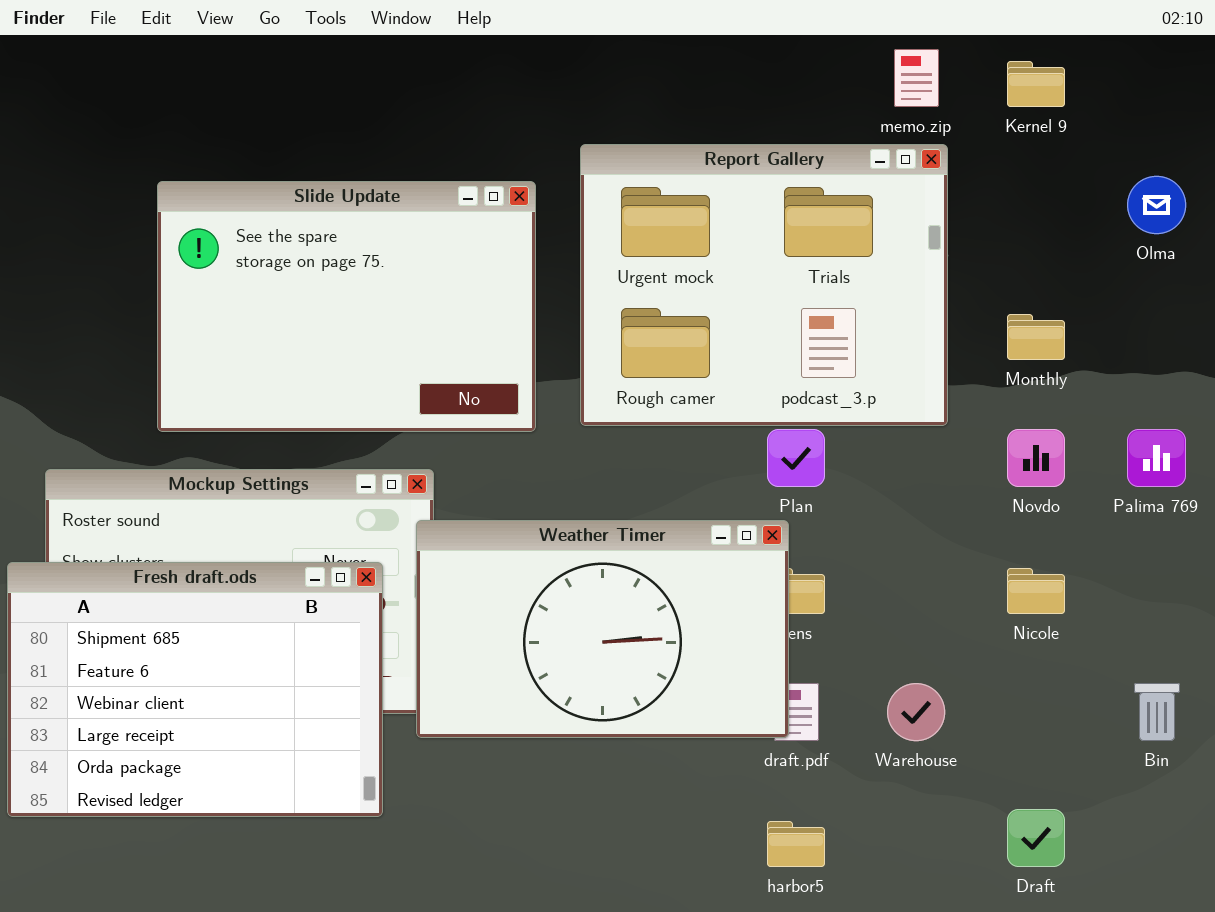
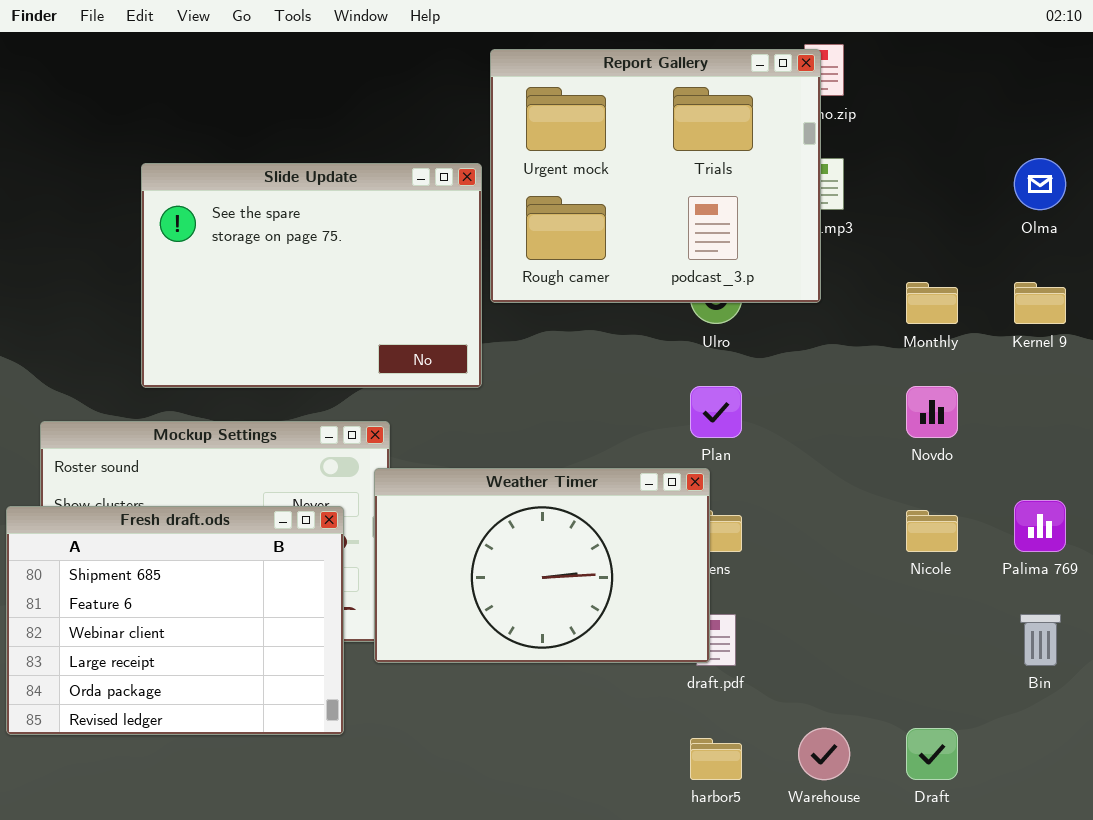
Kernel 9: [1007,61,1065,107] -> [1014,282,1066,324], moved
Report Gallery: [580,144,948,426] -> [490,49,821,303], moved
Palima 769: [1127,429,1186,487] -> [1014,500,1066,552], moved
Warehouse: [887,683,945,741] -> [798,728,850,780], moved

